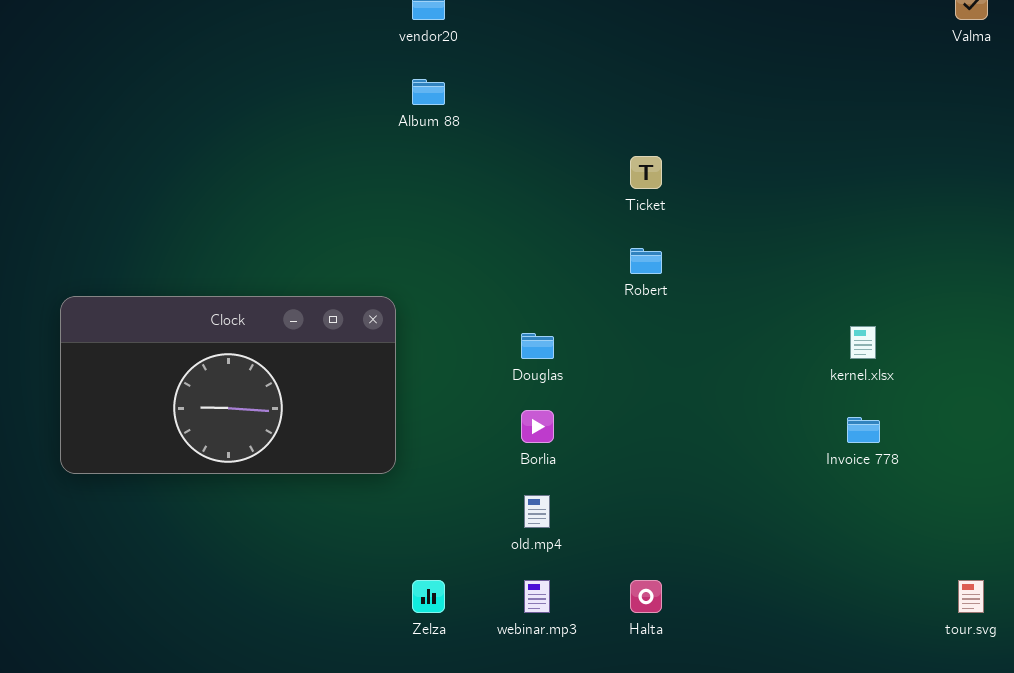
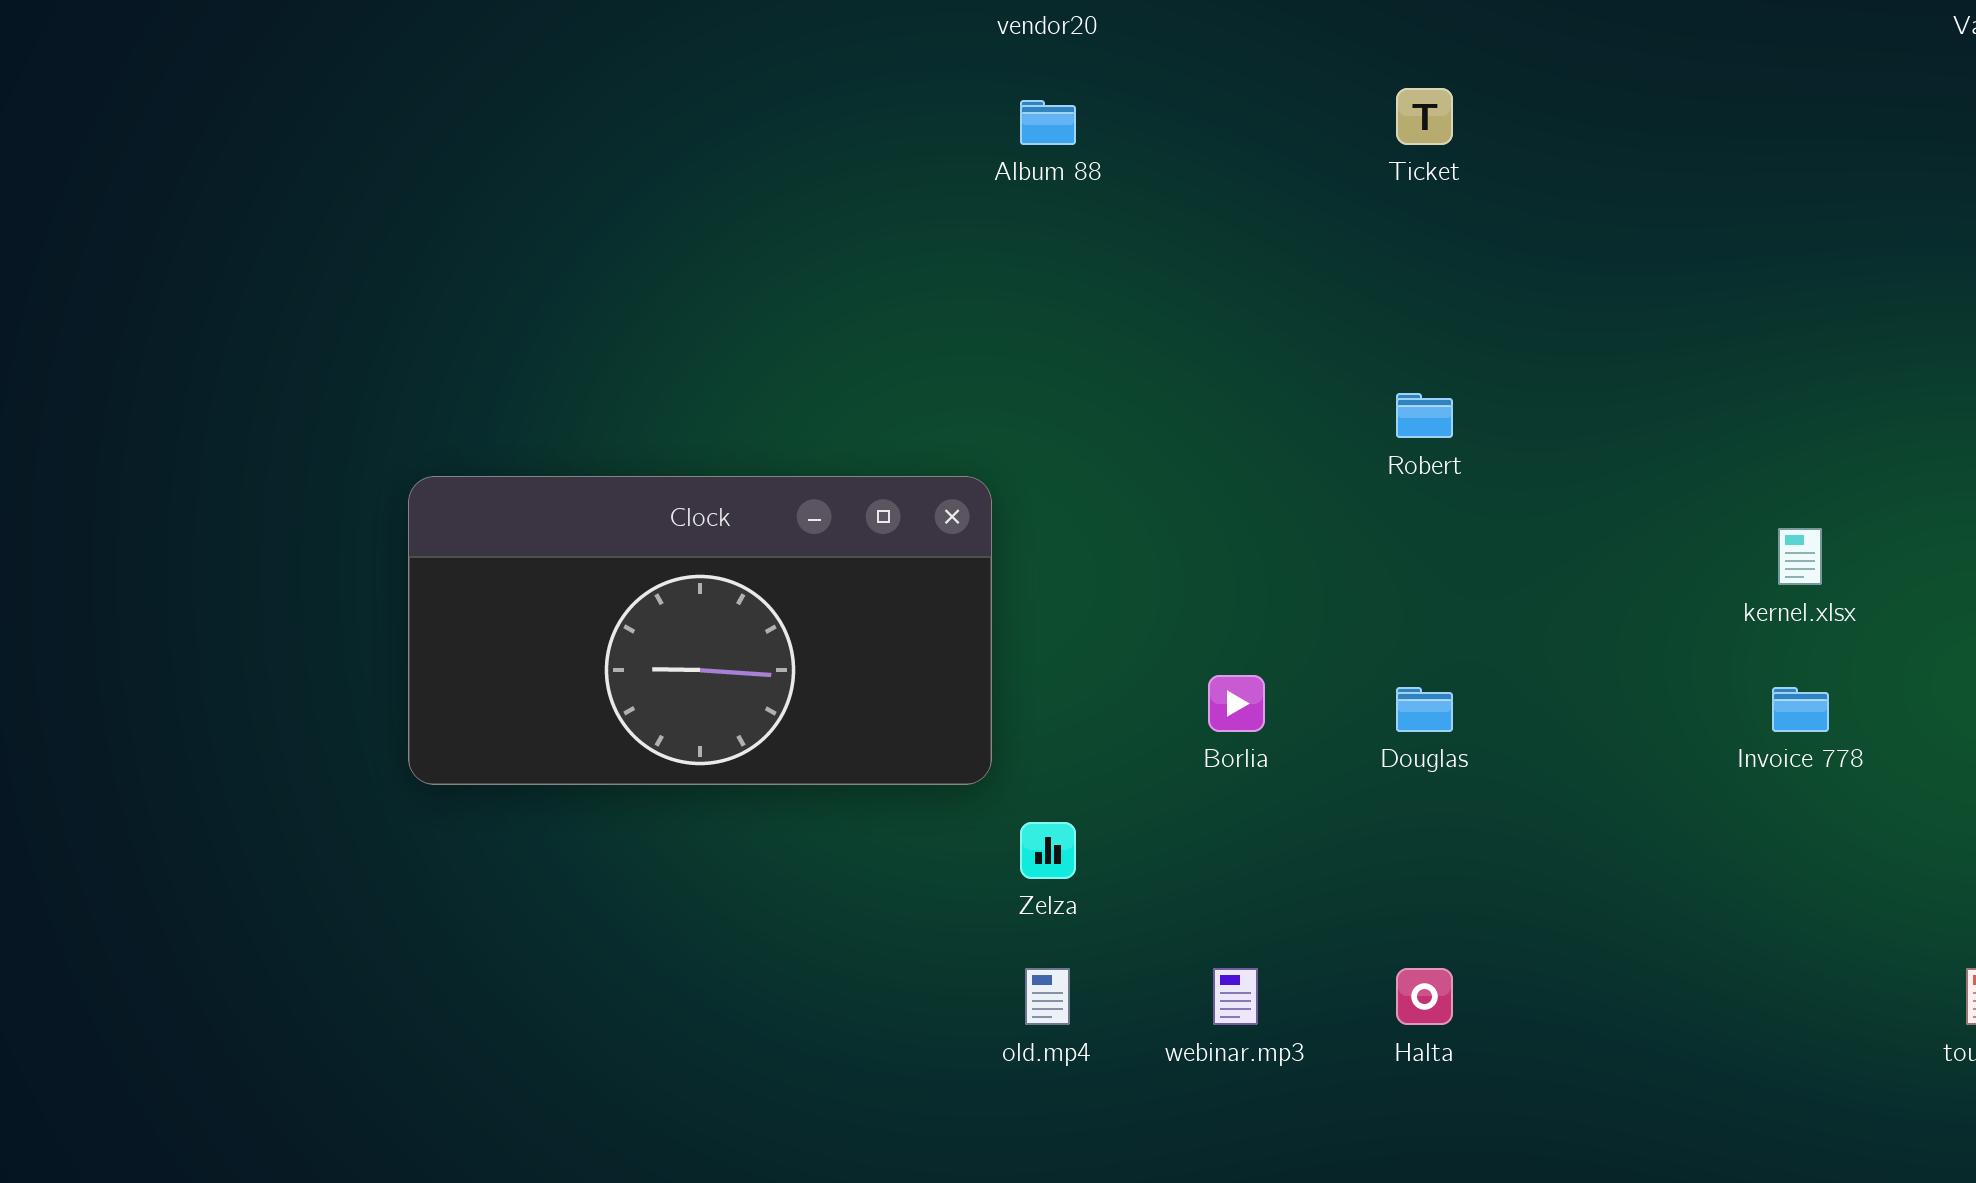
Ticket: [630,156,662,189] -> [1396,88,1453,145], moved
Douglas: [521,333,554,359] -> [1396,687,1453,732], moved
old.mp4: [524,495,550,528] -> [1025,968,1070,1025], moved
Zelza: [412,580,445,613] -> [1020,822,1076,879], moved

